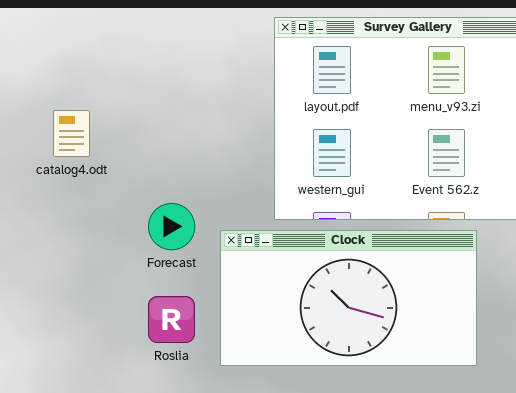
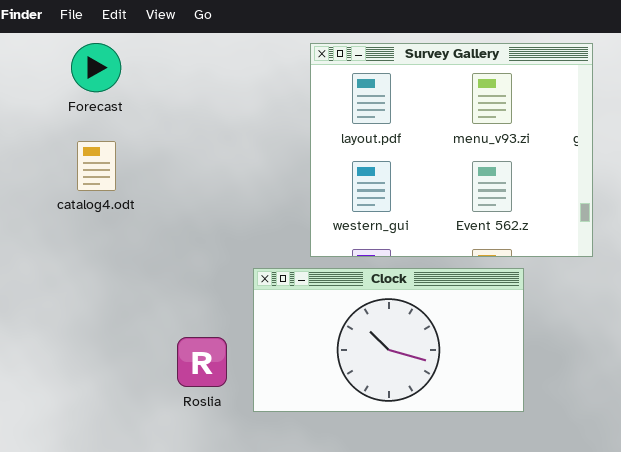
Forecast: [148,203,195,250] -> [71,43,121,92], moved

